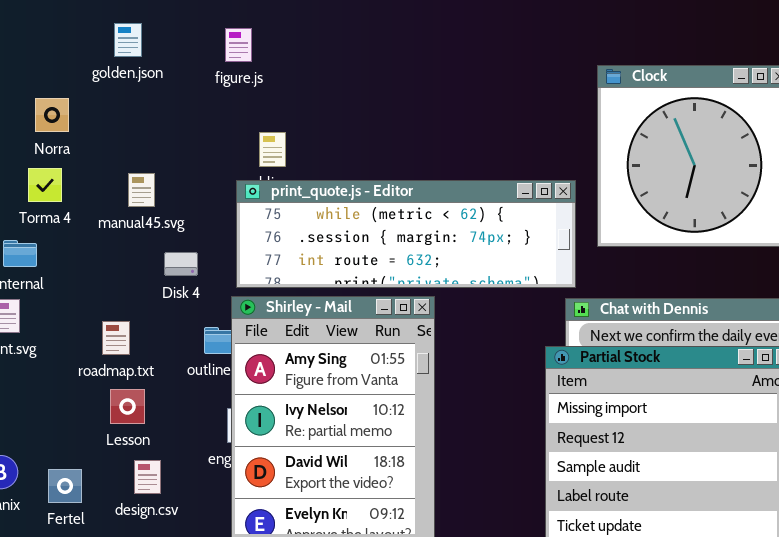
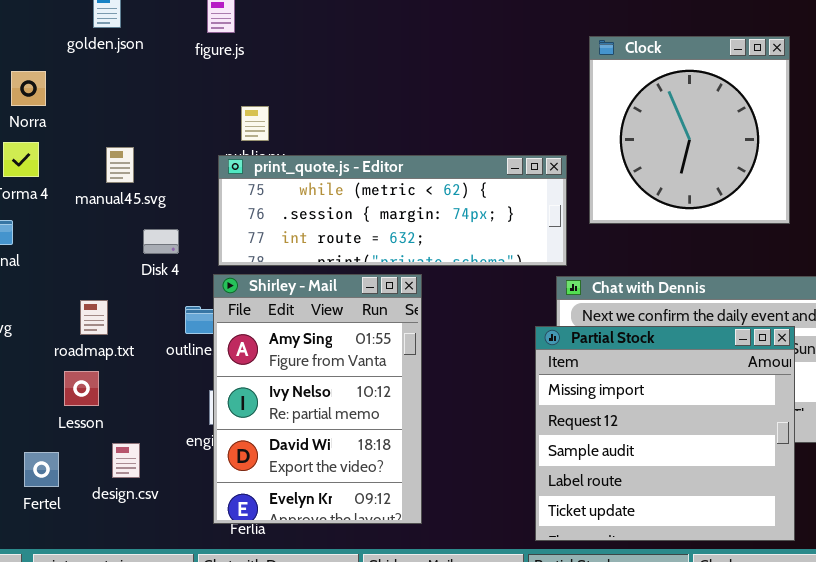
Lesson: [110,389,145,424] -> [64,371,99,406], moved

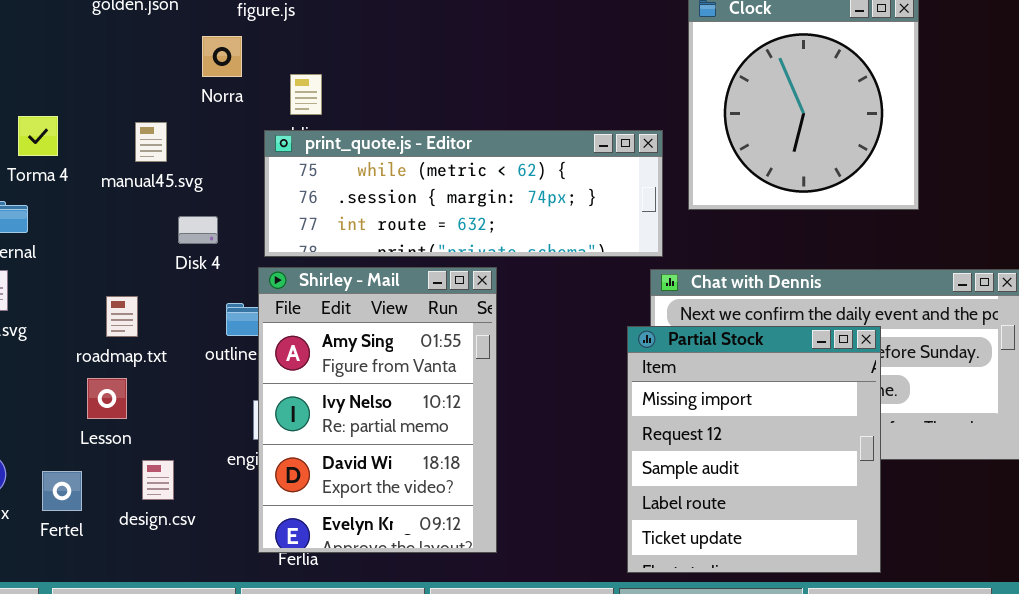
Norra: [11,71,46,106] -> [202,36,242,77], moved
Partial Stock: [535,326,795,541] -> [627,326,881,573], resized

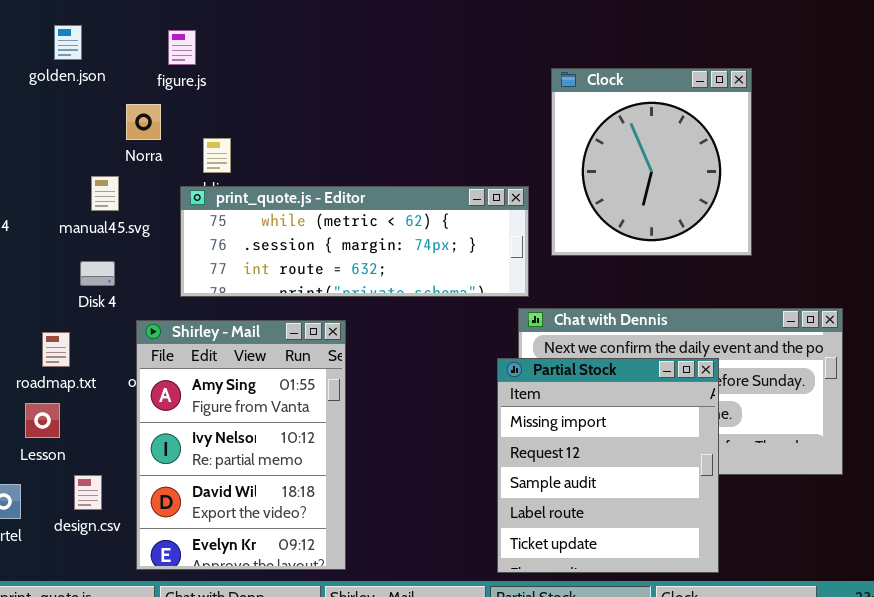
manual45.svg: [135,122,167,162] -> [91,176,119,211], moved
Disk 4: [178,216,218,244] -> [80,261,115,286], moved
Shirley - Mail: [258,267,497,553] -> [136,320,346,570], moved

